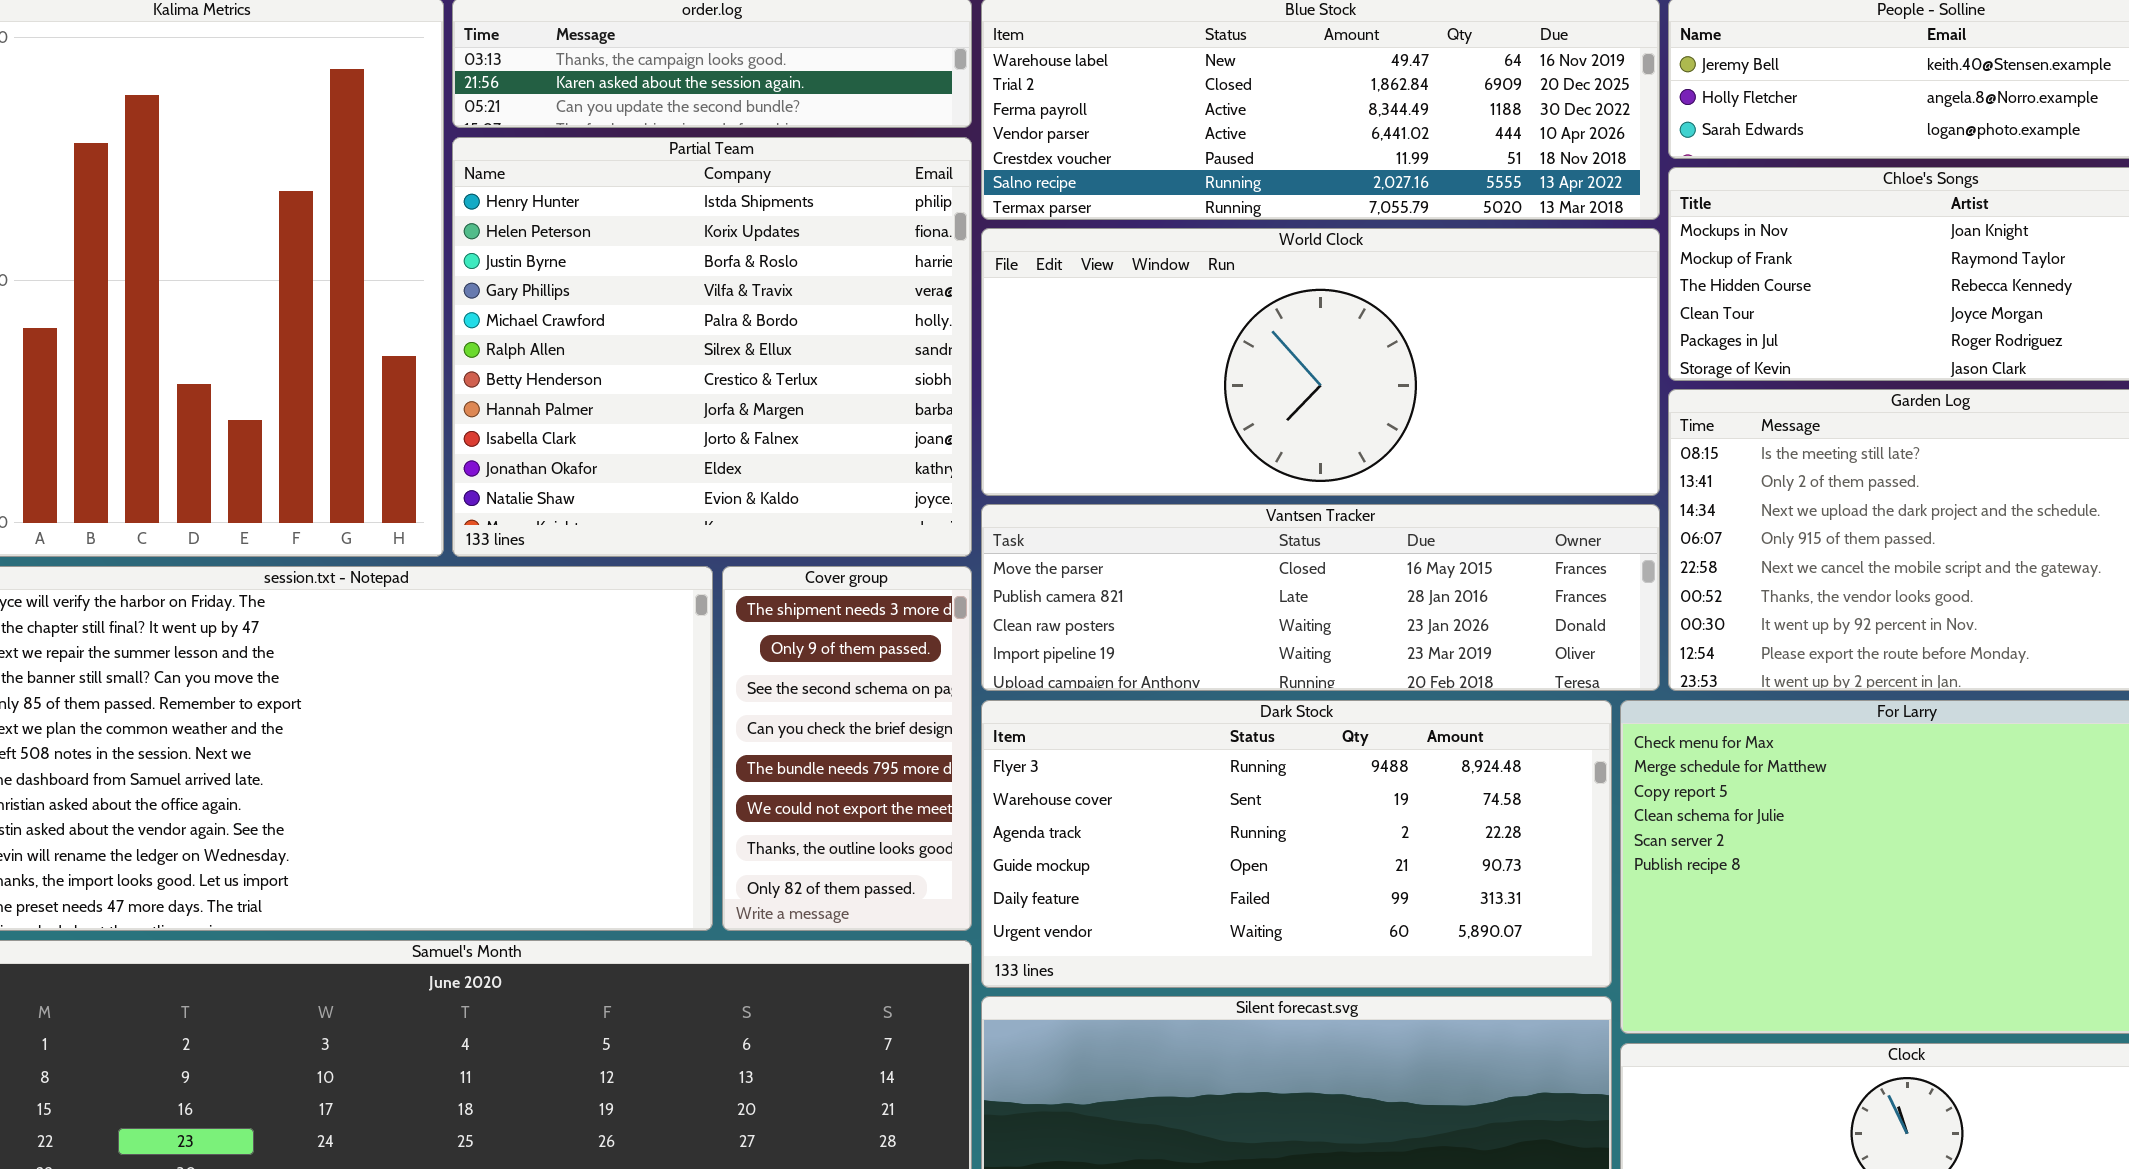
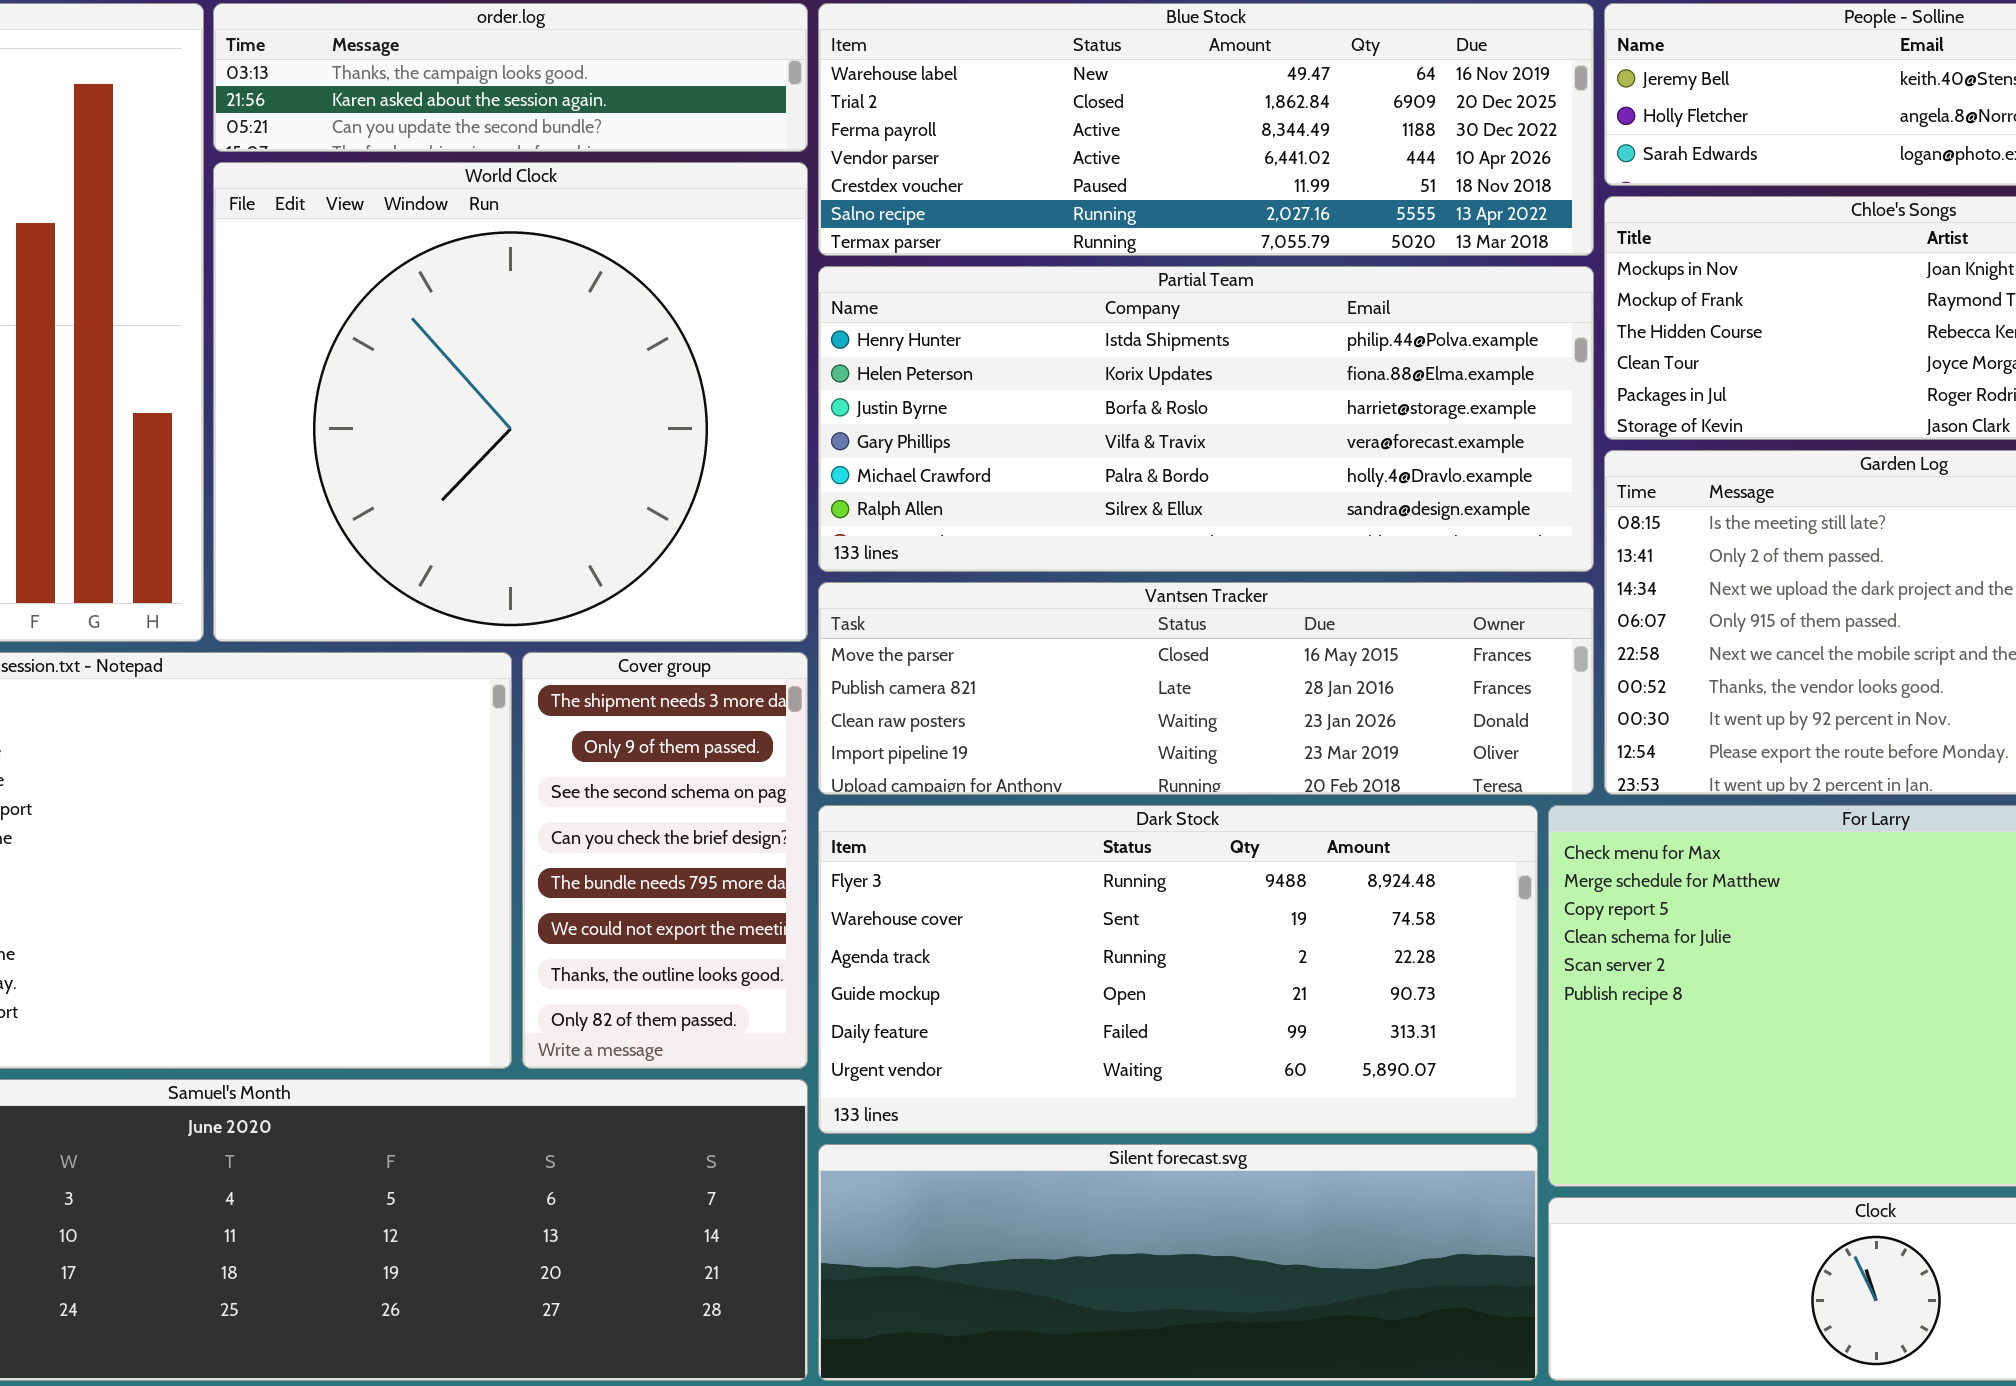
Partial Team: [452,137,972,557] -> [818,266,1594,572], moved, resized
World Clock: [981,228,1660,496] -> [213,162,808,642], moved, resized

